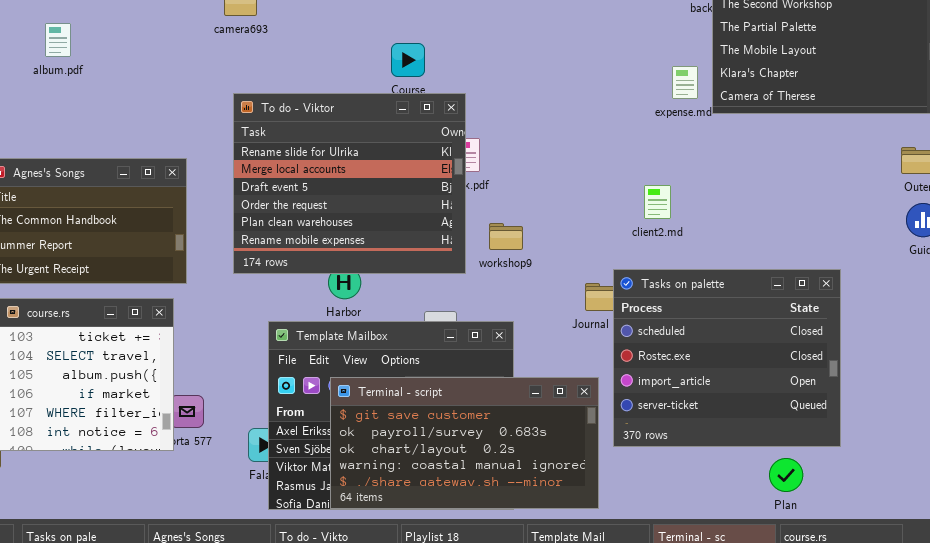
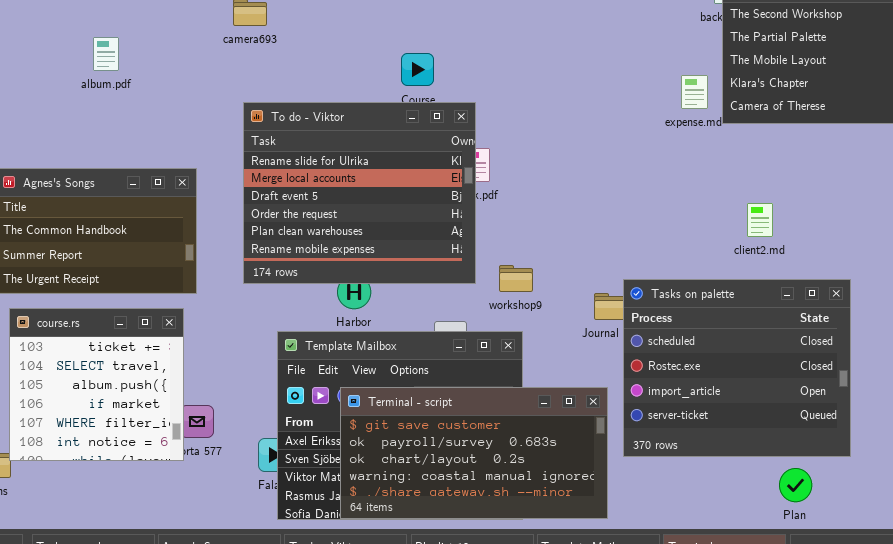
album.pdf: [45,23,71,57] -> [93,37,119,71], moved
client2.md: [644,185,671,219] -> [747,203,773,237], moved
workshop9: [489,223,523,250] -> [499,265,533,292], moved

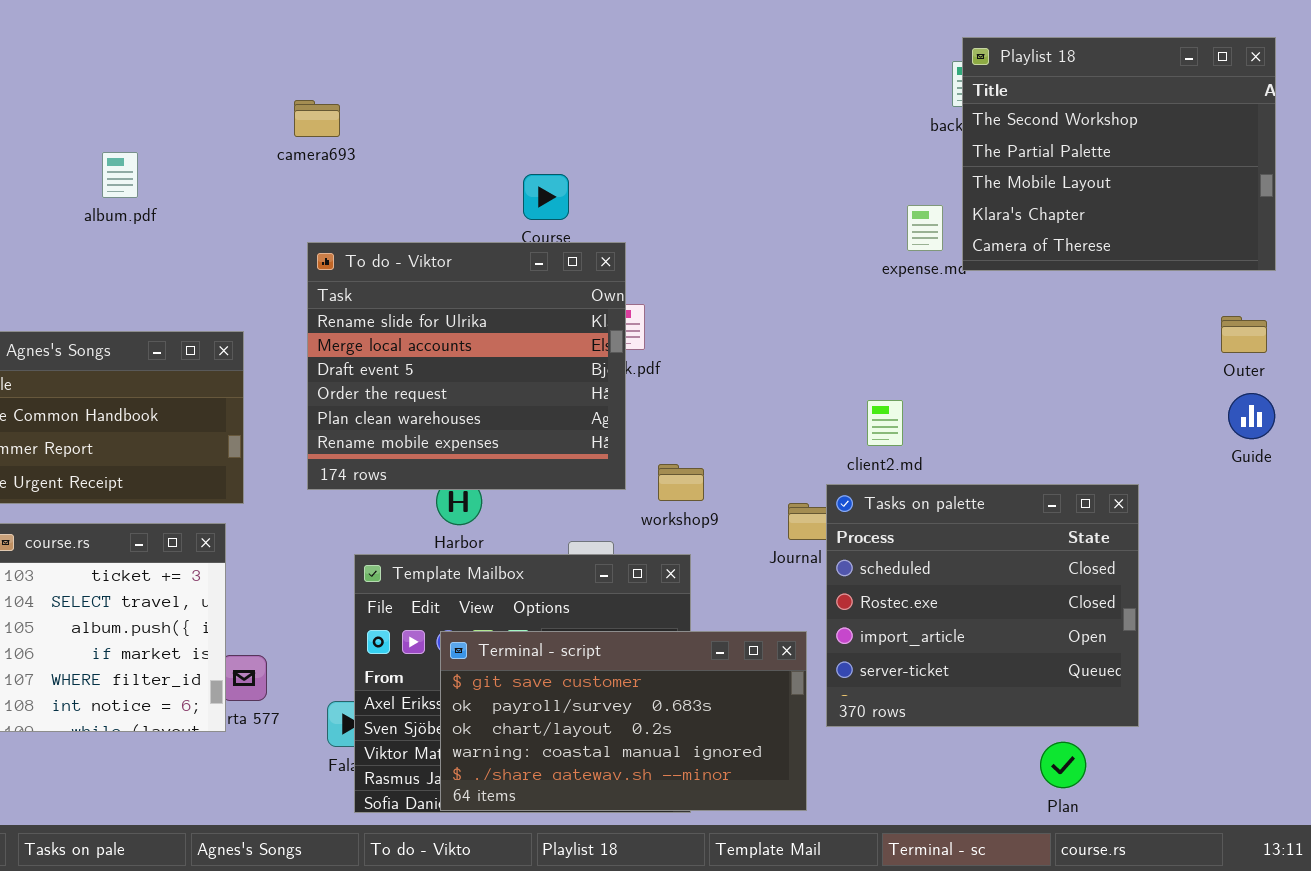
client2.md: [747,203,773,237] -> [867,400,903,446], moved

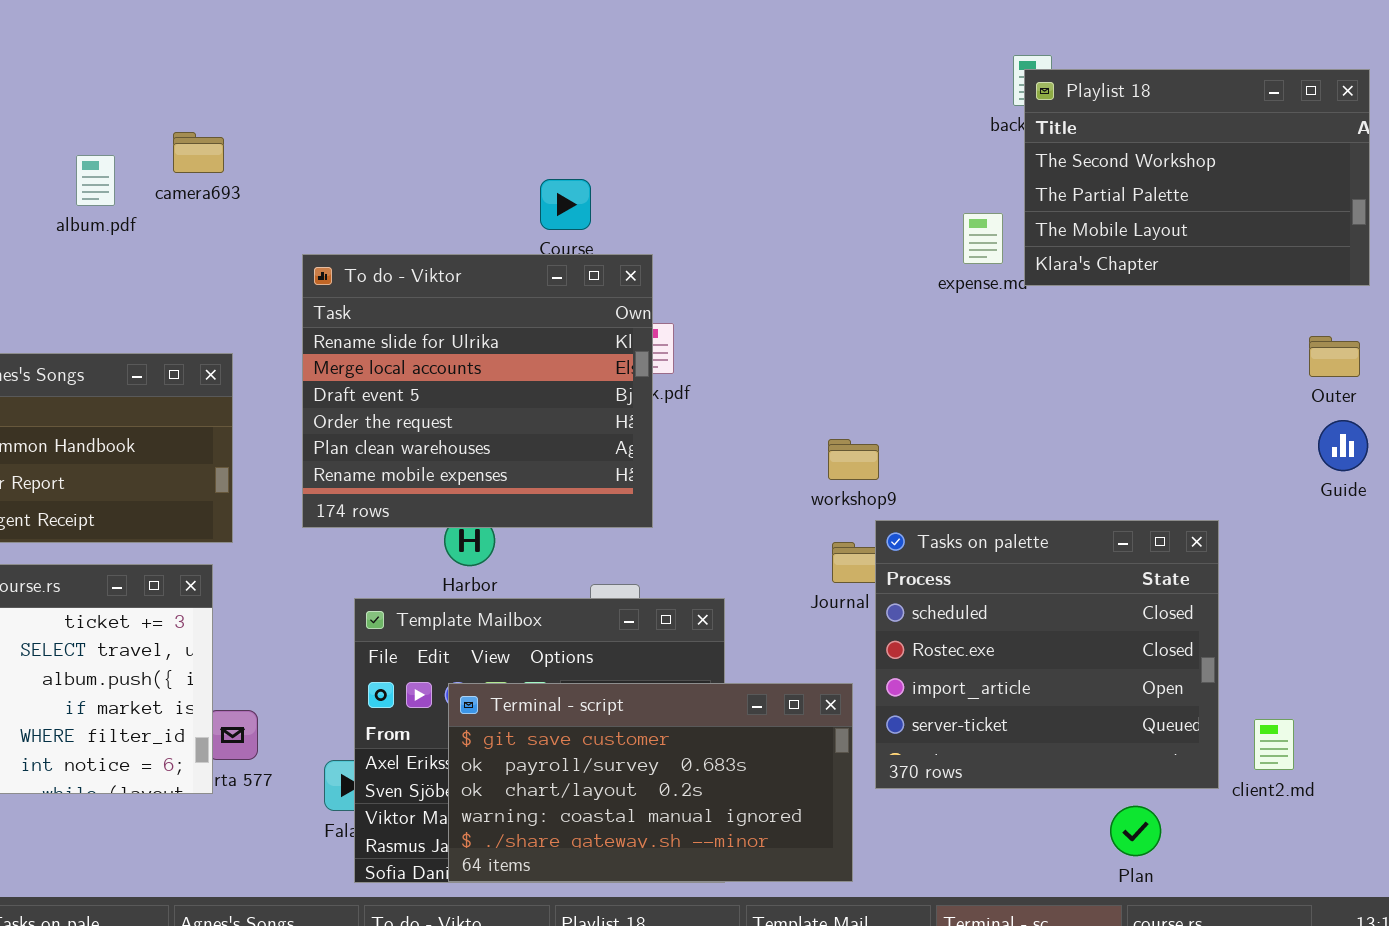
Playlist 18: [962,37,1276,271] -> [1024,69,1370,286], resized
camera693: [294,100,340,137] -> [173,132,224,173], moved
client2.md: [867,400,903,446] -> [1254,719,1294,770], moved
workshop9: [658,464,704,501] -> [828,439,879,480], moved

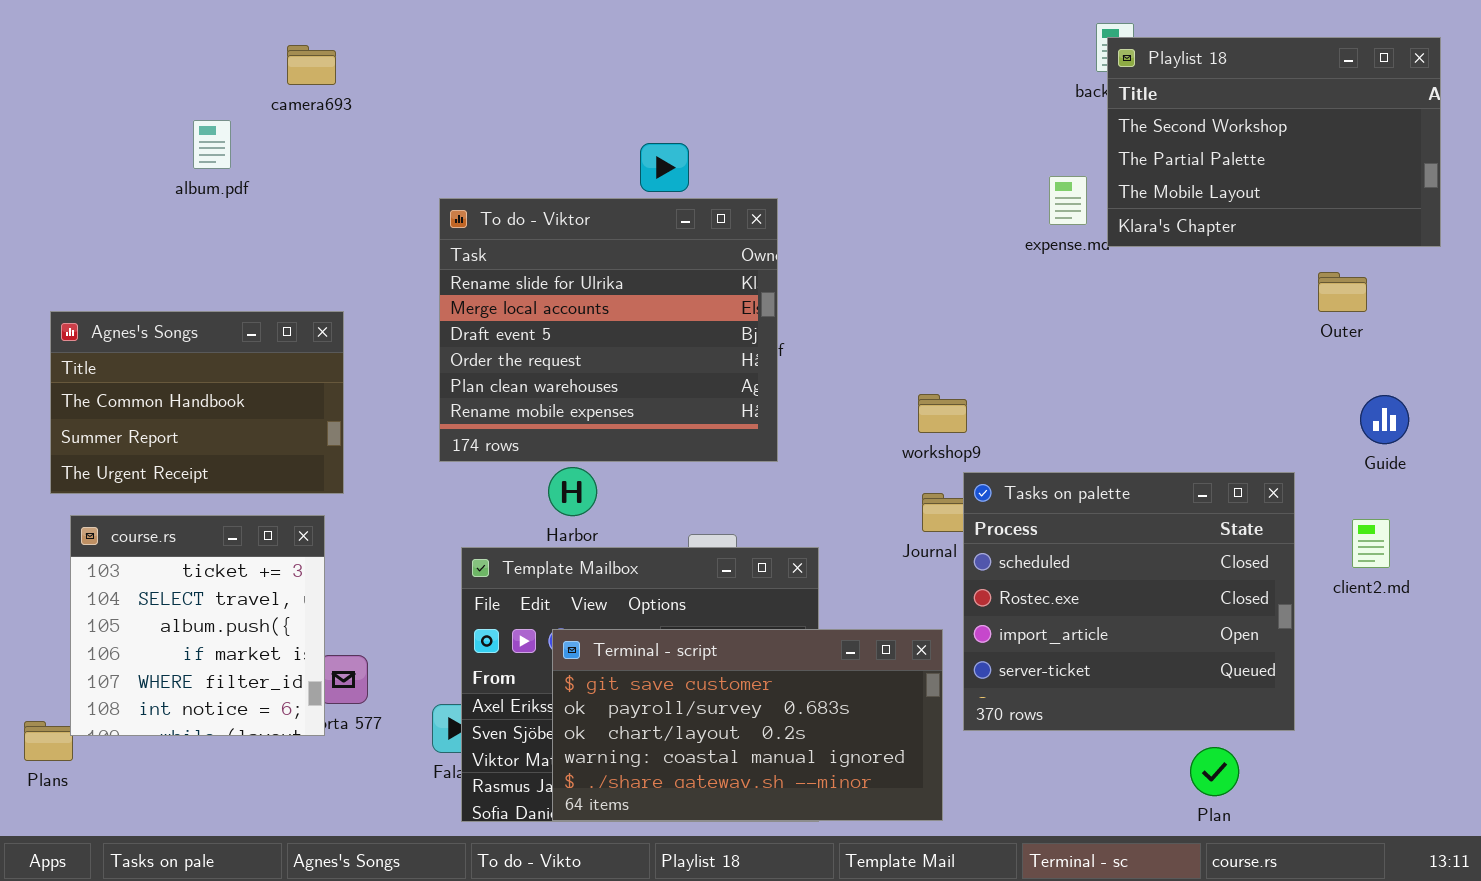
camera693: [173,132,224,173] -> [287,45,336,85], moved
To do - Viktor: [302,254,653,528] -> [439,198,778,462], moved
Outer: [1309,336,1360,377] -> [1318,272,1367,312], moved
Guide: [1318,420,1368,471] -> [1360,395,1409,444], moved
client2.md: [1254,719,1294,770] -> [1352,519,1390,568], moved

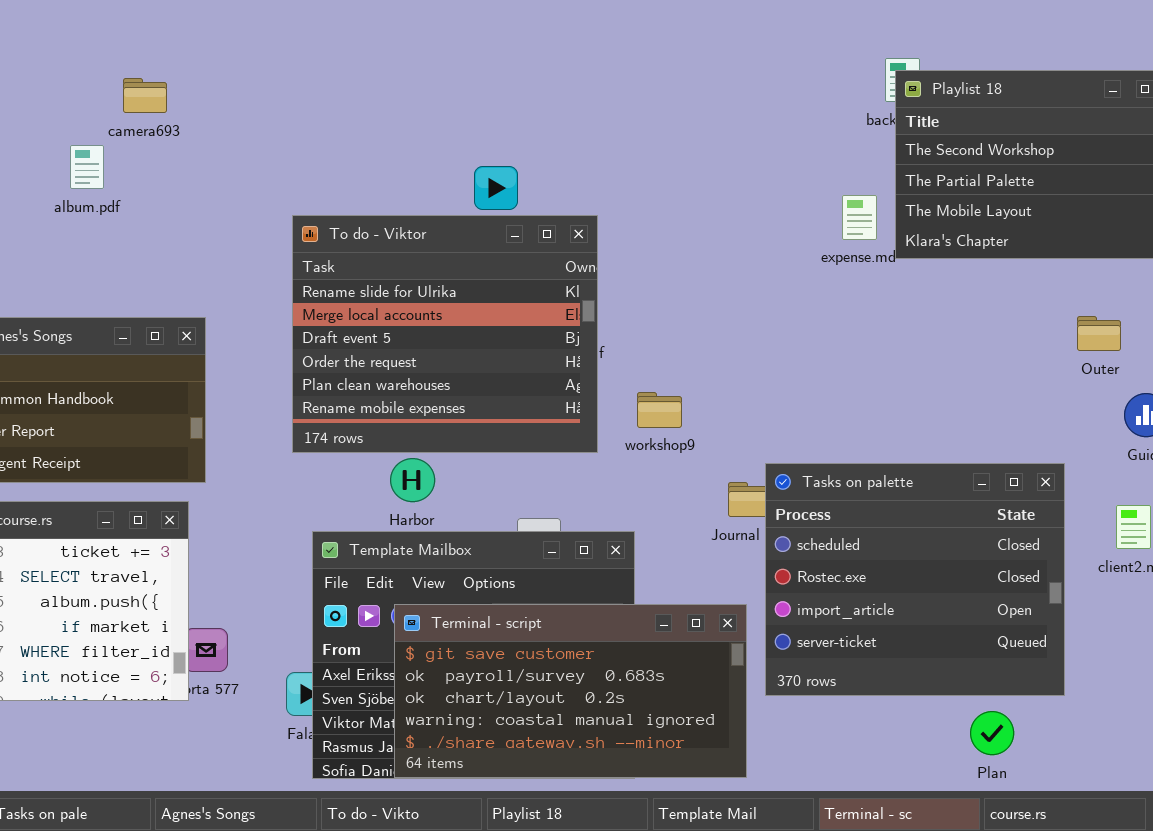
camera693: [287,45,336,85] -> [123,78,167,113], moved
Outer: [1318,272,1367,312] -> [1077,316,1121,351], moved
workshop9: [918,394,967,433] -> [637,392,682,428], moved

